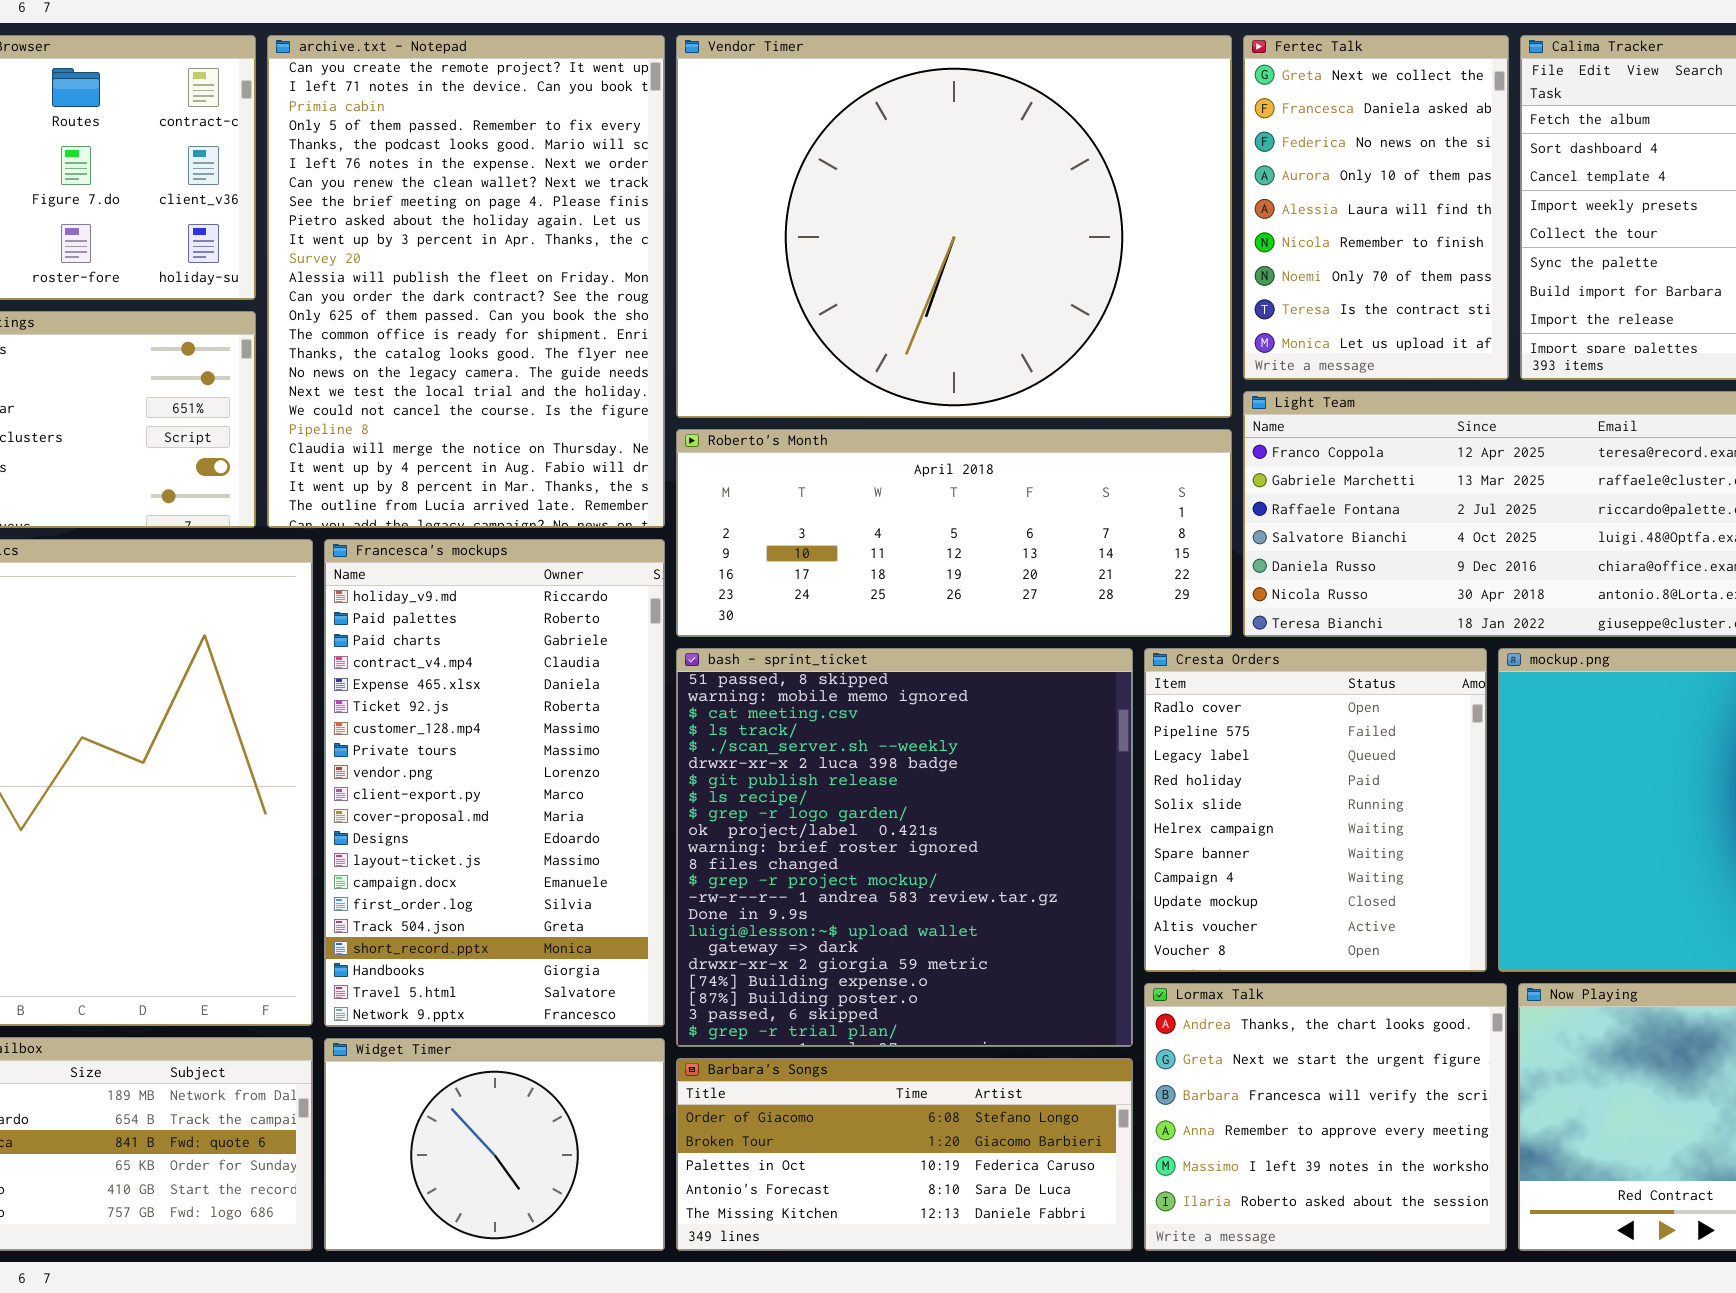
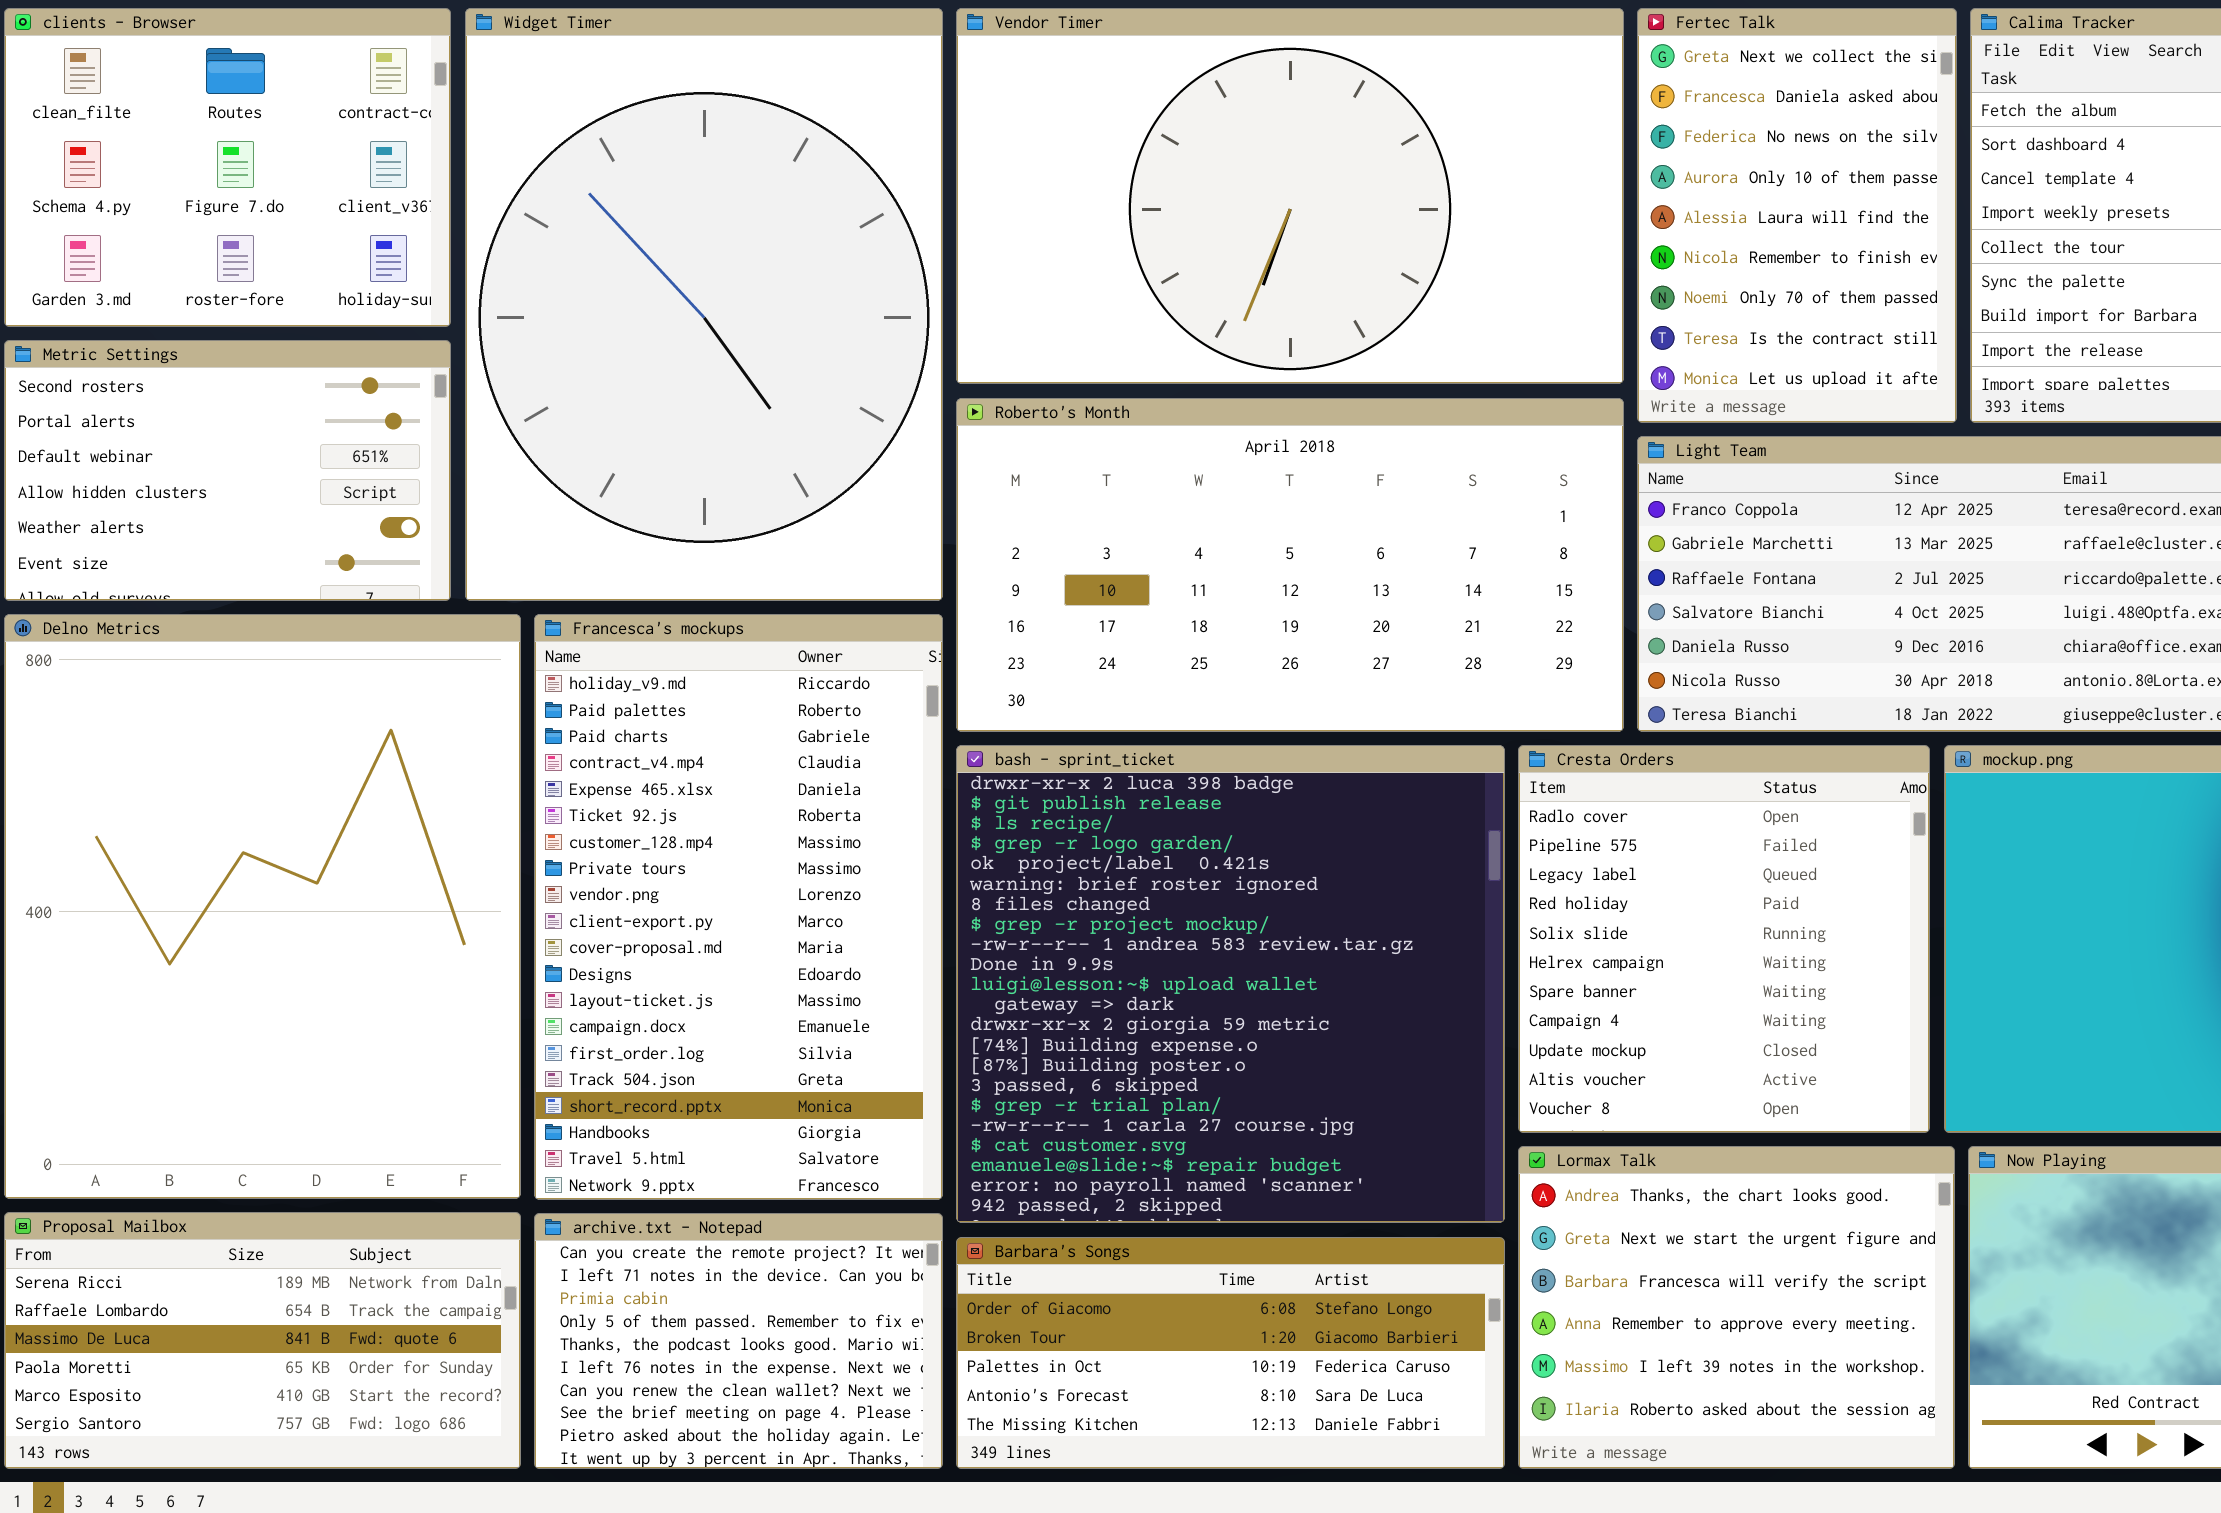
archive.txt - Notepad: [267,35,665,528] -> [534,1213,943,1469], moved, resized
Vendor Timer: [676,35,1232,418] -> [956,8,1624,384], resized
Roberto's Month: [676,429,1232,637] -> [956,398,1624,732], resized
bash - sprint_ticket: [676,648,1133,1047] -> [956,745,1505,1223], scrolled down 5 rows
Widget Timer: [324,1038,665,1251] -> [465,8,943,601], moved, resized

